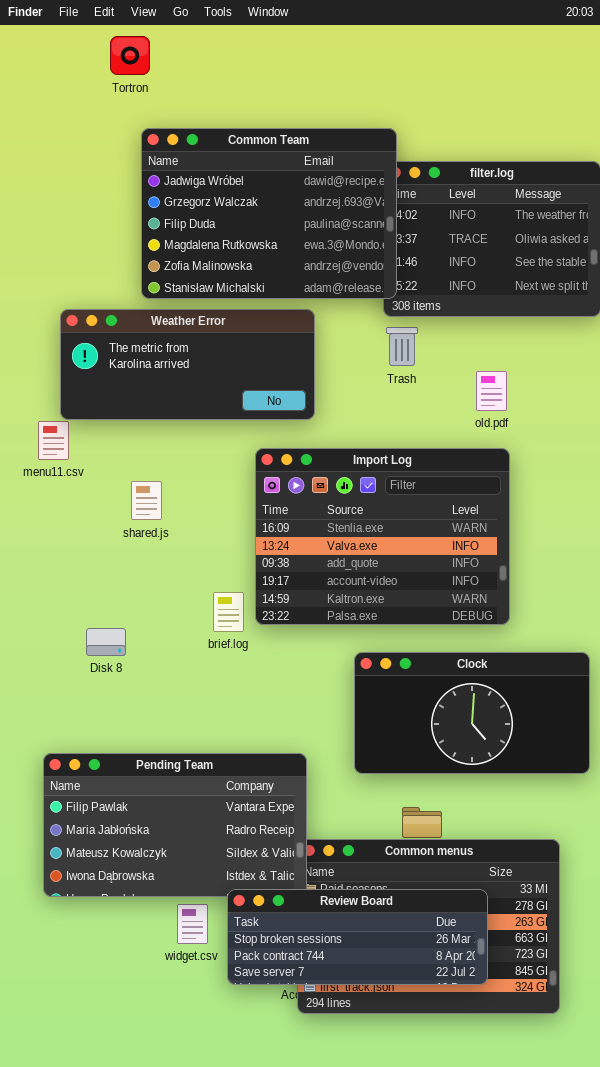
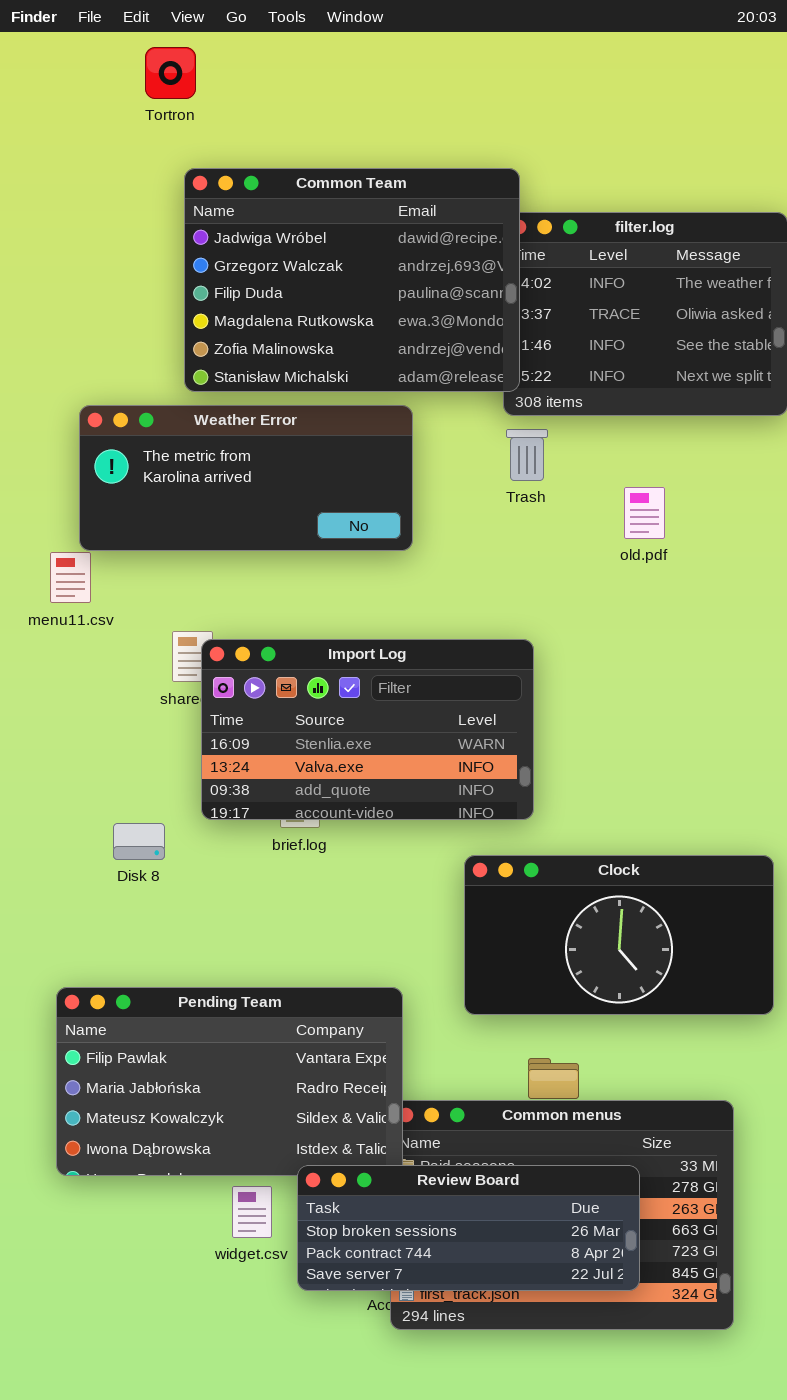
Import Log: [255,448,510,625] -> [201,639,534,820], moved, resized

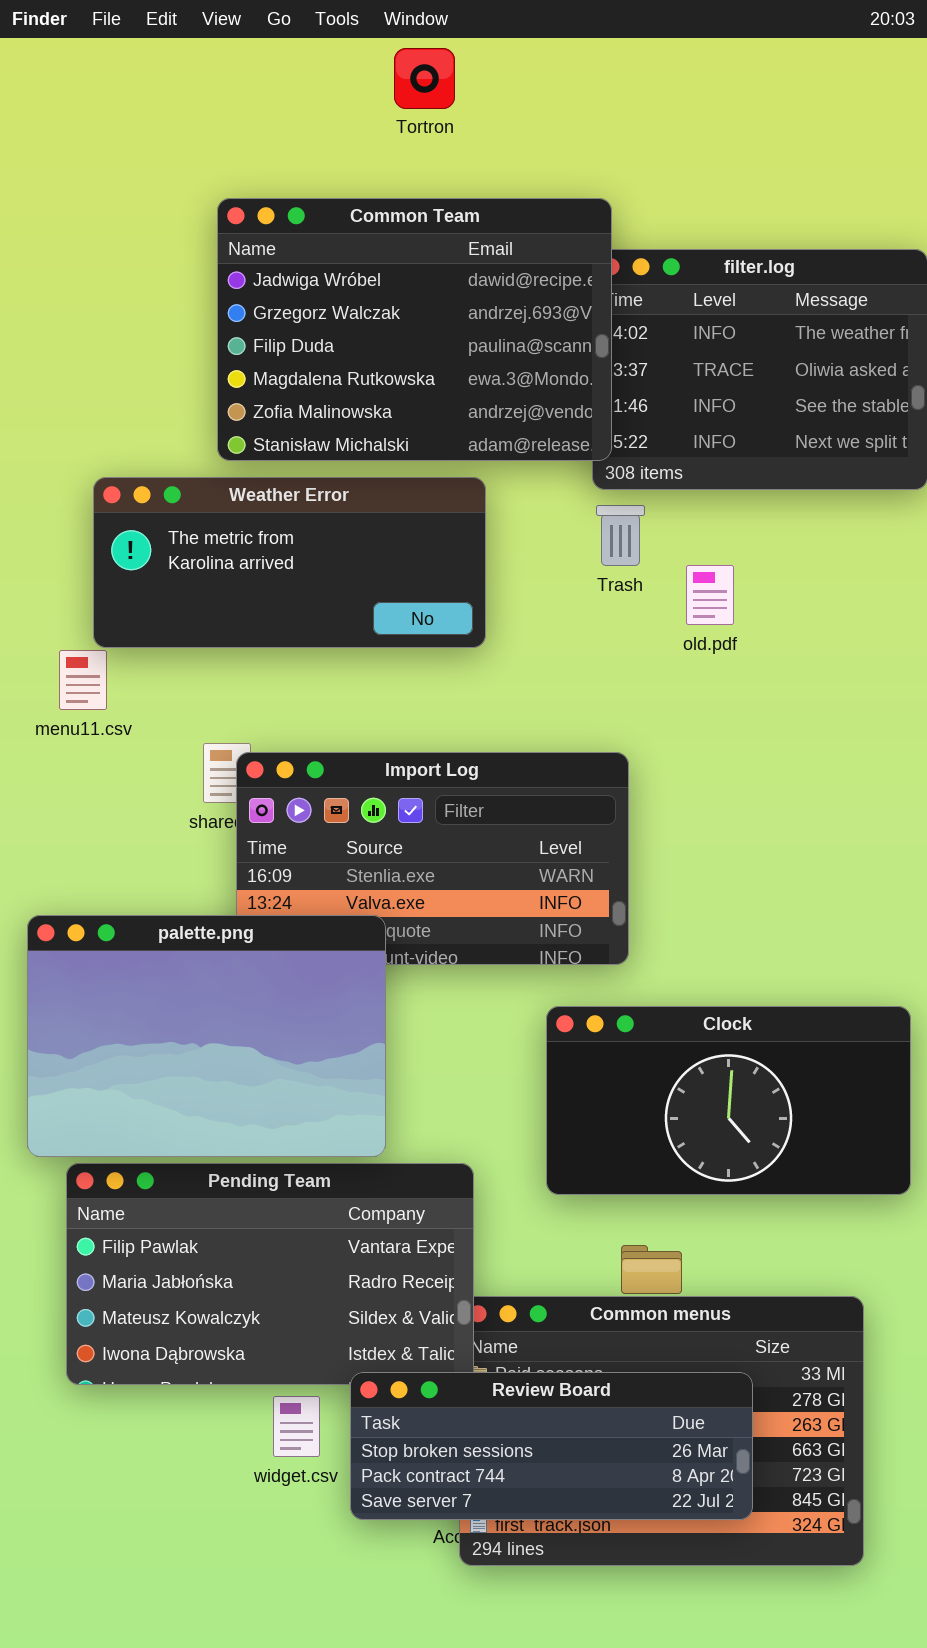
Tortron: [145,47,196,99] -> [394,48,455,109], moved
old.pdf: [624,487,665,539] -> [686,565,734,625], moved
palette.png: none -> [27,915,386,1157], opened

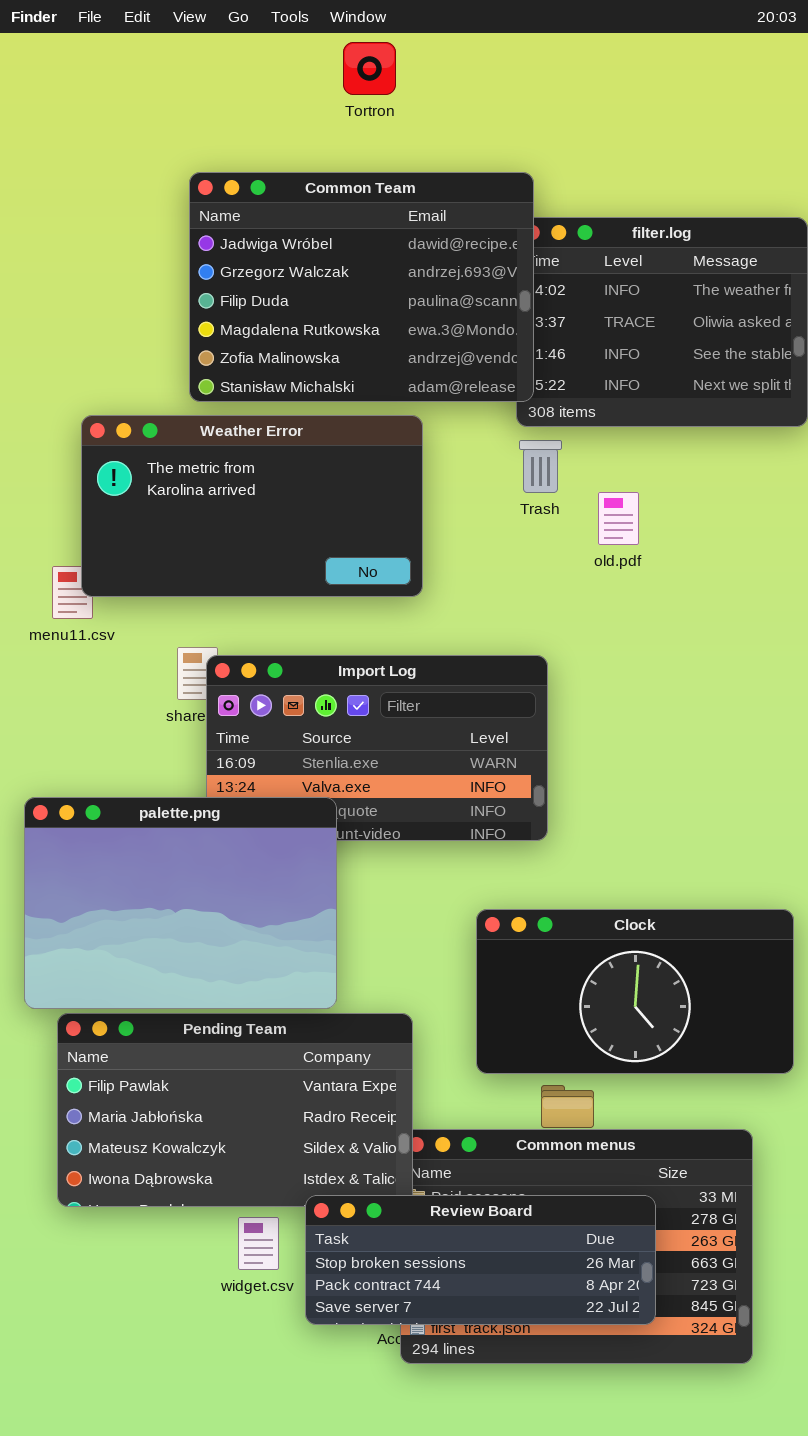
Weather Error: [93,477,486,648] -> [81,415,423,597], resized
Clock: [546,1006,911,1195] -> [476,909,794,1074], moved

